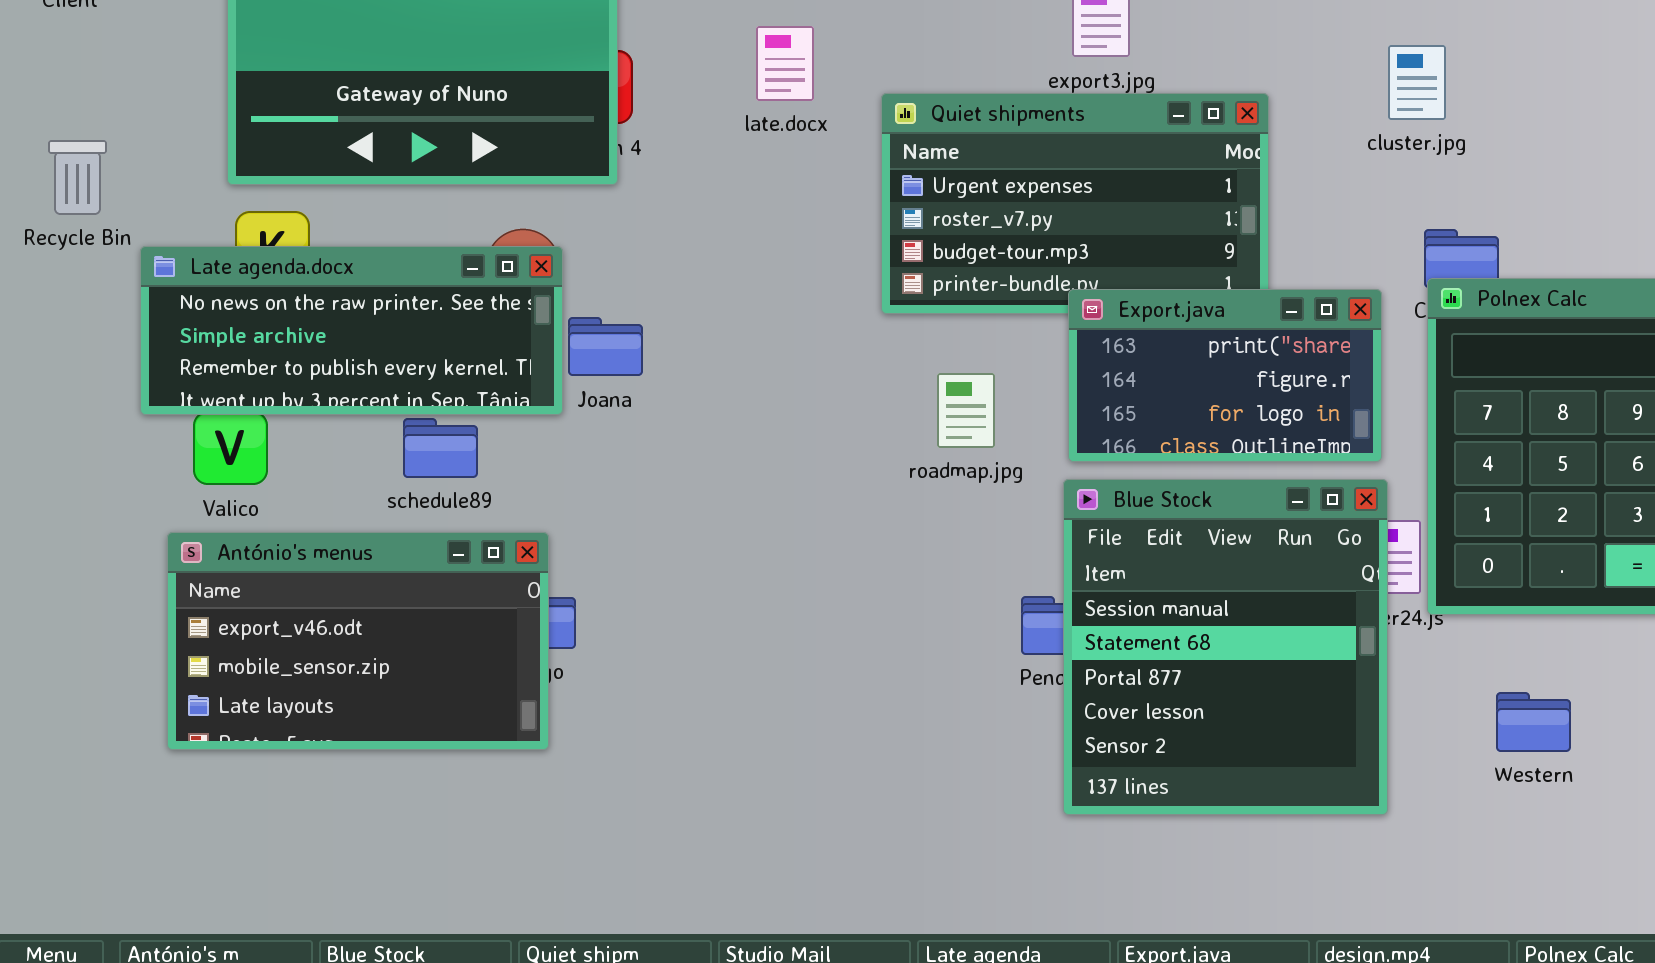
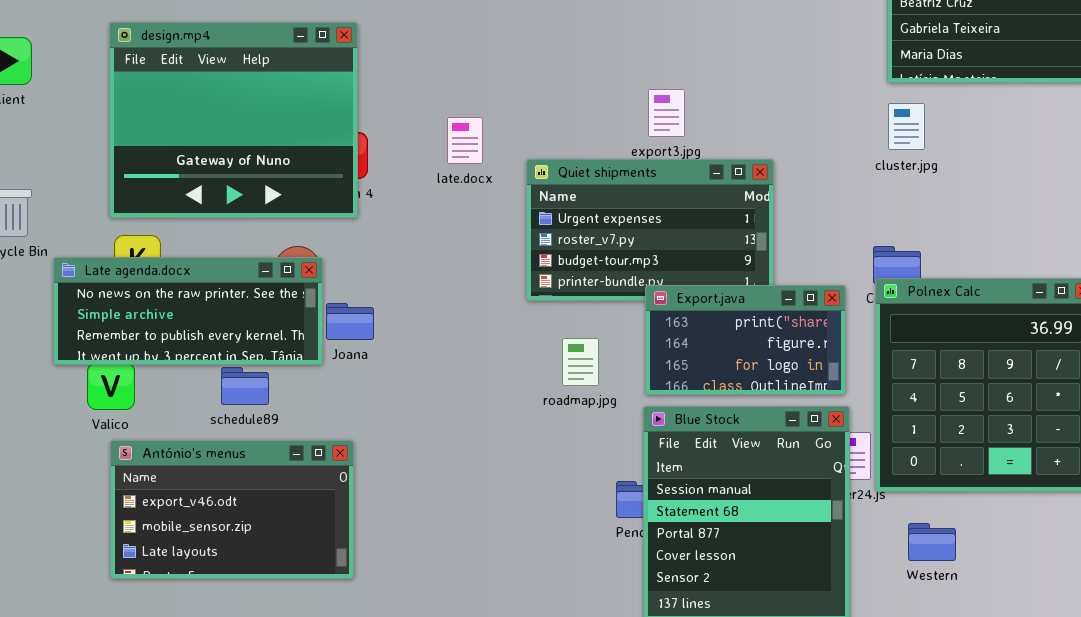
cluster.jpg: [1388,45,1446,120] -> [888,103,925,150], moved
António's menus: [167,532,549,750] -> [110,440,354,579], moved
Western: [1496,692,1571,752] -> [908,523,956,561], moved

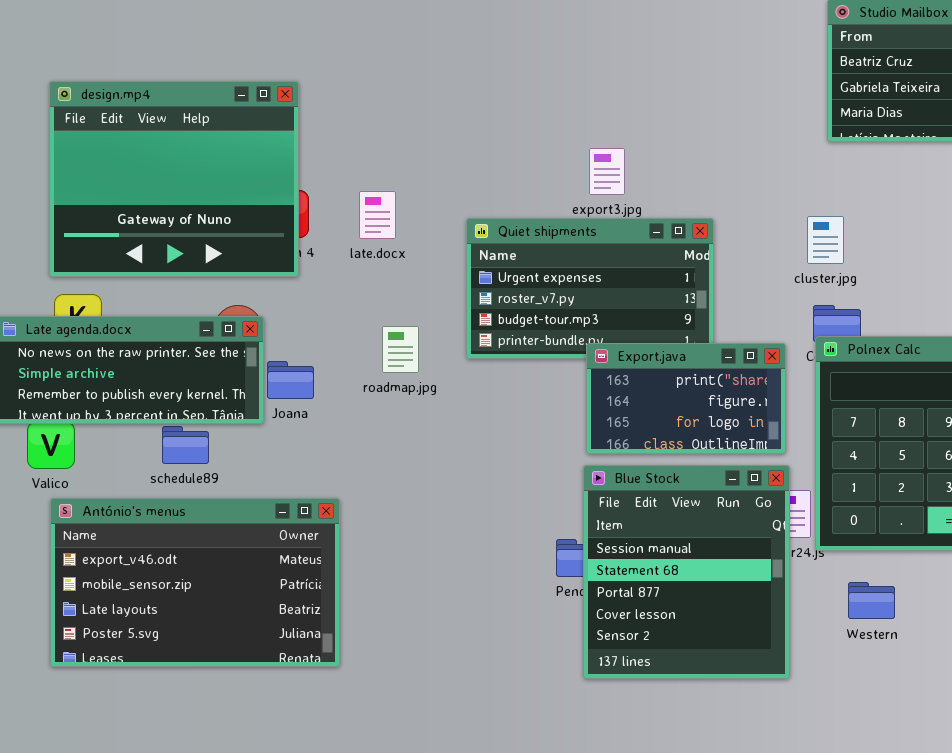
cluster.jpg: [888,103,925,150] -> [807,216,844,264], moved
late.docx: [447,117,483,164] -> [359,191,396,239], moved
roadmap.jpg: [562,338,599,386] -> [382,326,419,373], moved
António's menus: [110,440,354,579] -> [50,498,340,667], resized

